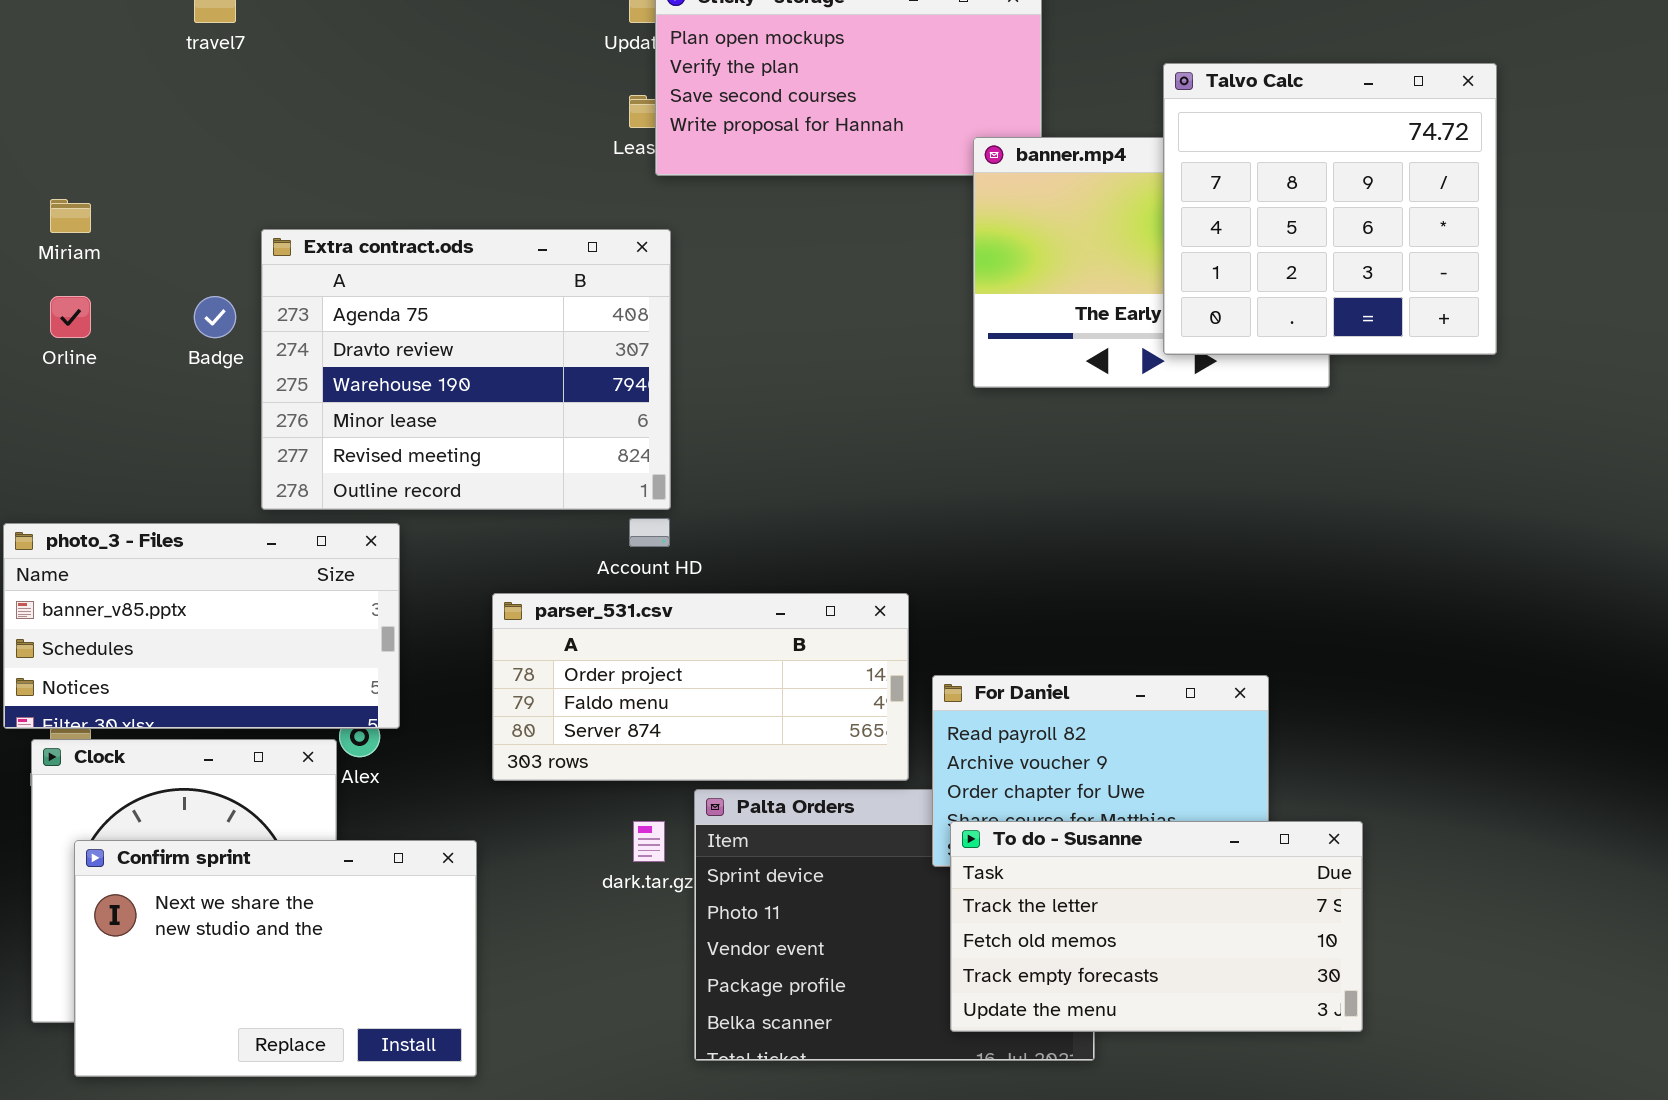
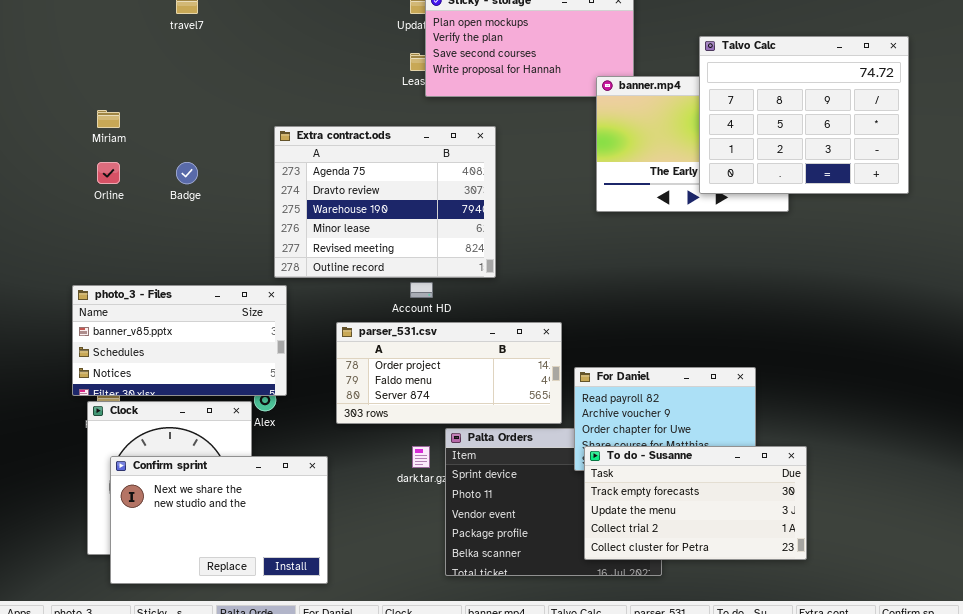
Talvo Calc: [1163,63,1497,355] -> [699,36,909,194], resized
Extra contract.ods: [261,229,671,510] -> [274,126,496,278], moved
To do - Susanne: [950,821,1363,1032] -> [584,446,807,560], scrolled down 2 rows

